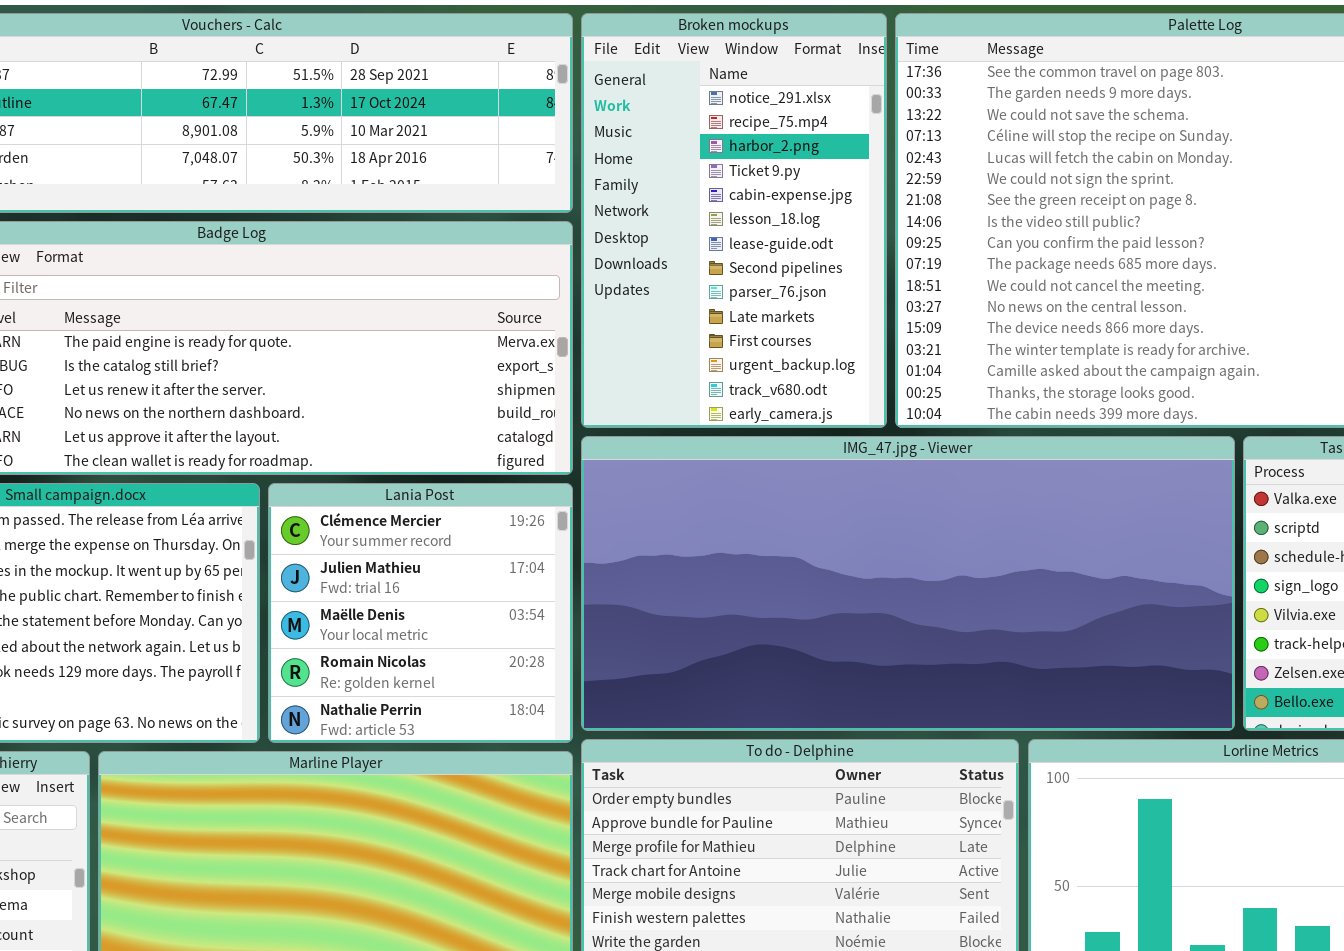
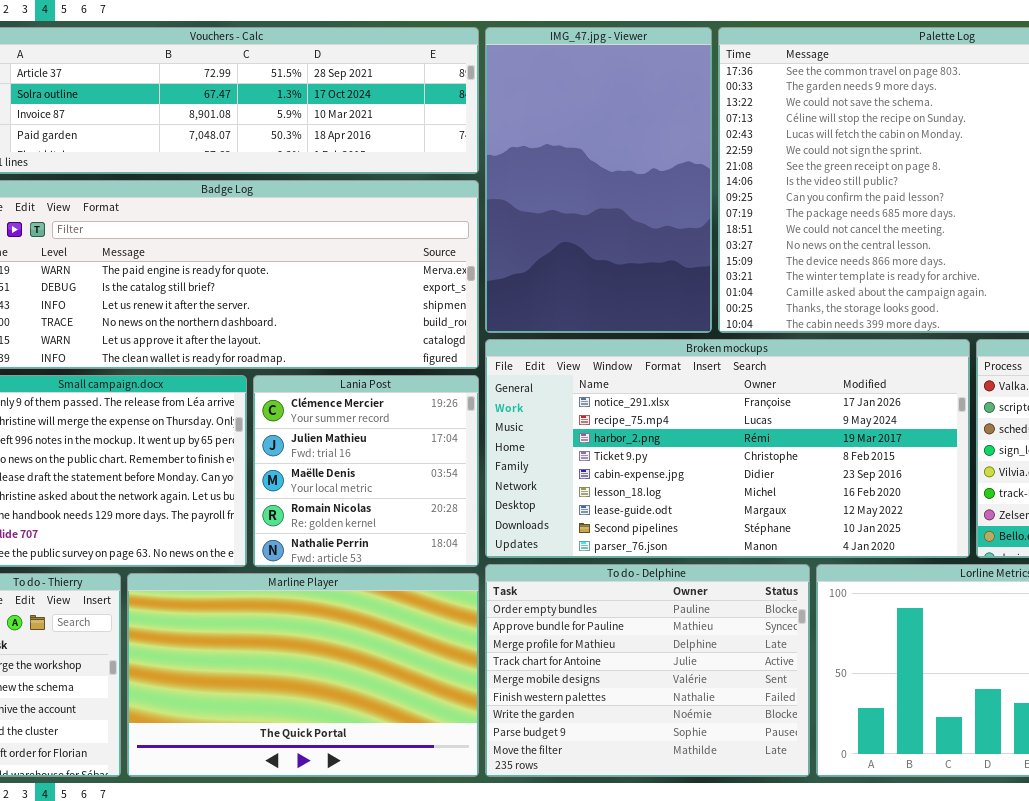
Broken mockups: [581,13,887,428] -> [485,339,970,558], moved, resized
IMG_47.jpg - Viewer: [581,436,1235,731] -> [485,27,712,333], moved, resized

